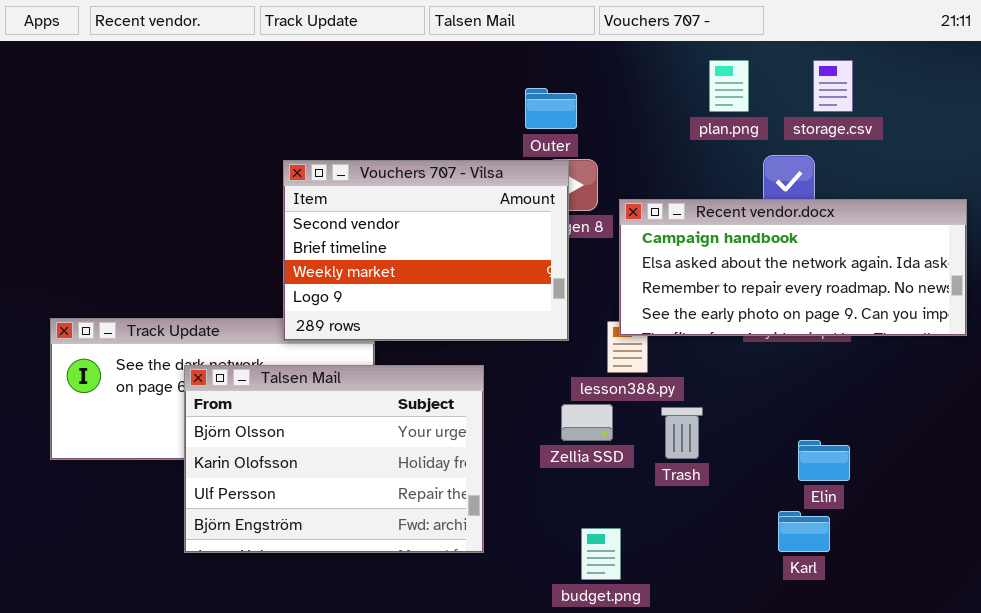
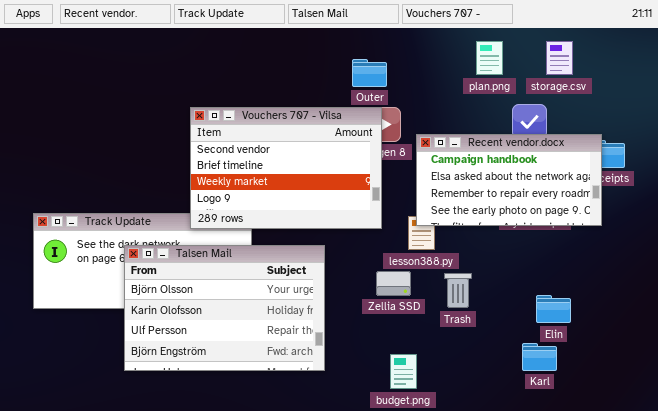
Recent vendor.docx: [619,199,967,336] -> [416,134,602,226], resized

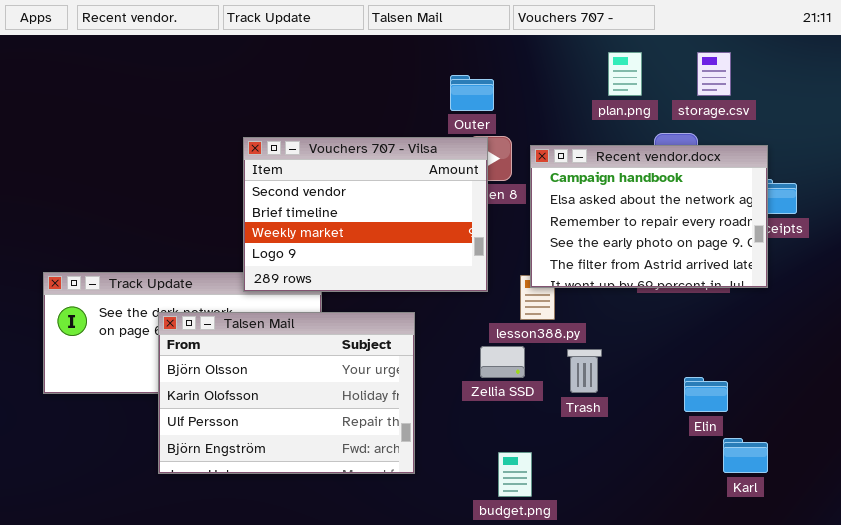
Recent vendor.docx: [416,134,602,226] -> [530,145,768,288], resized
Karl: [522,343,557,371] -> [723,438,768,473], moved

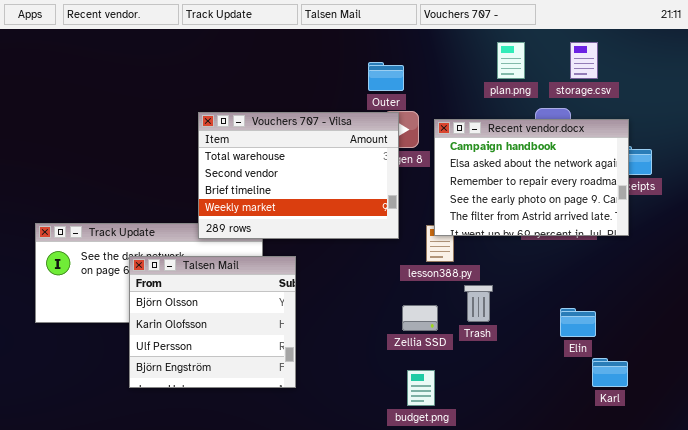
Vouchers 707 - Vilsa: [243,137,488,292] -> [198,112,399,239], scrolled up 1 row
Talsen Mail: [158,312,415,474] -> [129,256,296,388], resized
Zellia SSD: [480,346,525,378] -> [402,305,438,331], moved

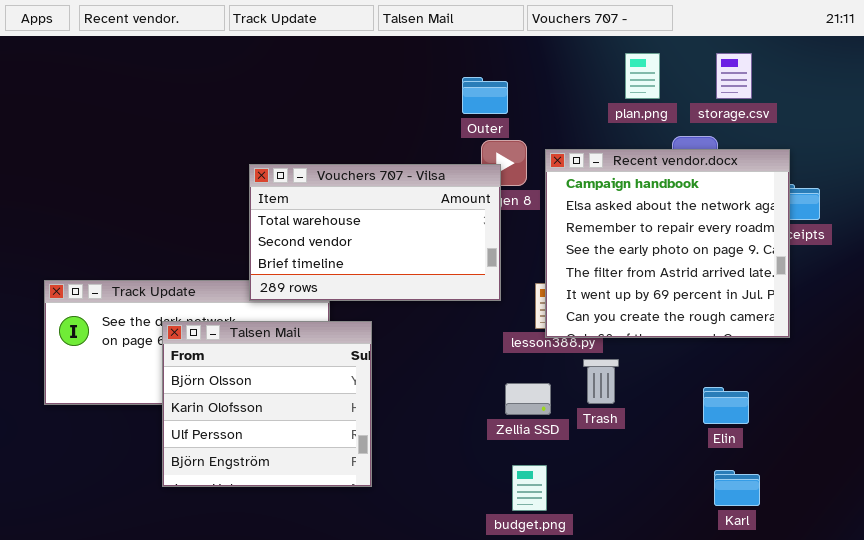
Vouchers 707 - Vilsa: [198,112,399,239] -> [249,164,501,301], resized
Recent vendor.docx: [434,119,629,236] -> [545,149,790,338], resized
Karl: [592,358,628,387] -> [714,470,760,506], moved

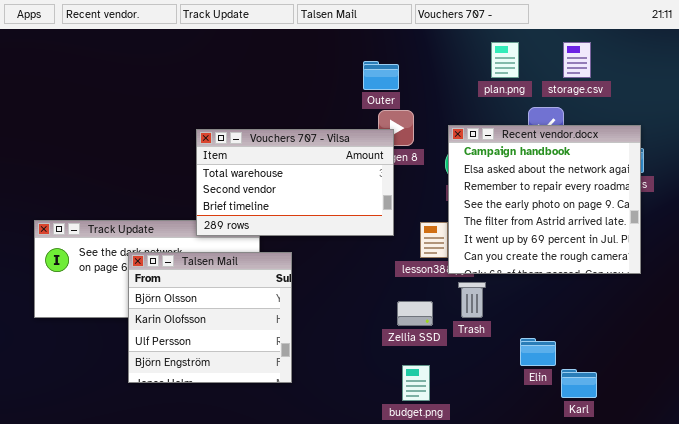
Recent vendor.docx: [545,149,790,338] -> [448,125,641,274], moved
Elin: [703,387,749,424] -> [520,338,556,366], moved

